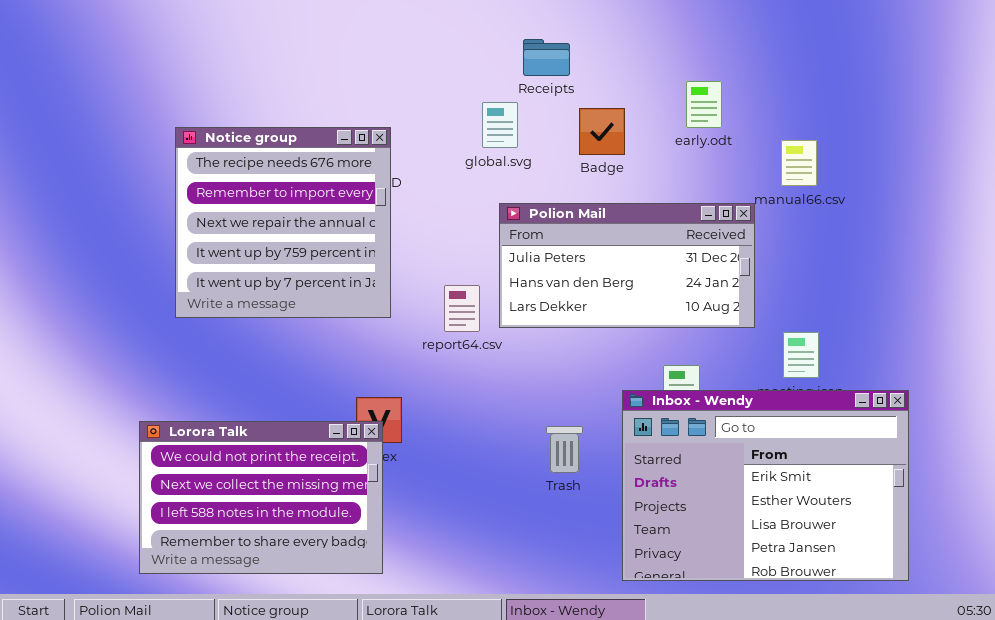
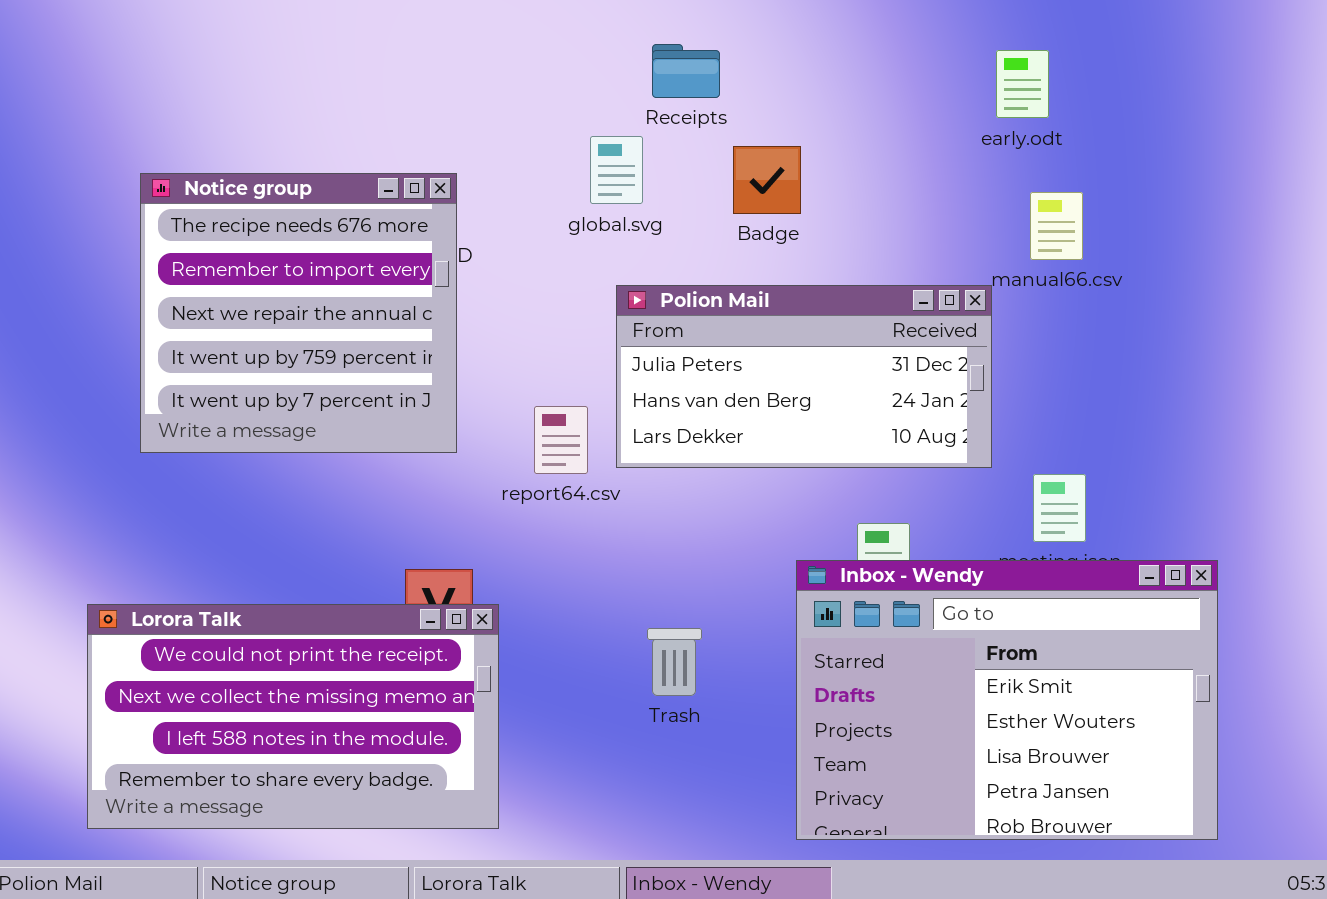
early.odt: [686,81,722,128] -> [996,50,1049,118], moved
Lorora Talk: [139,421,383,574] -> [87,604,499,829], resized
Trash: [546,426,583,473] -> [647,628,702,696], moved

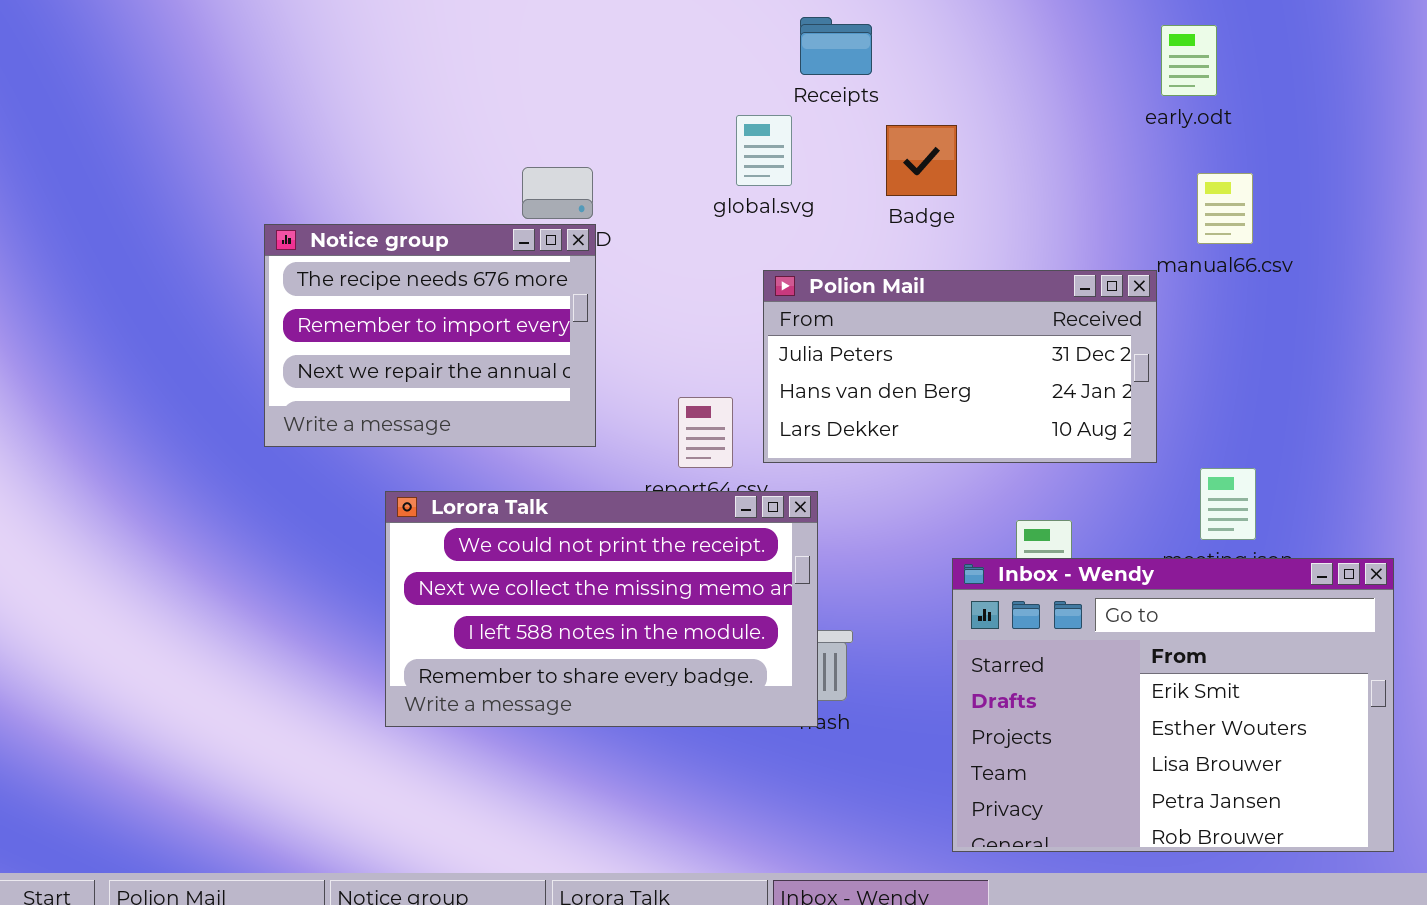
Notice group: [140,173,457,453] -> [264,224,596,447], resized
Lorora Talk: [87,604,499,829] -> [385,491,818,727], moved

